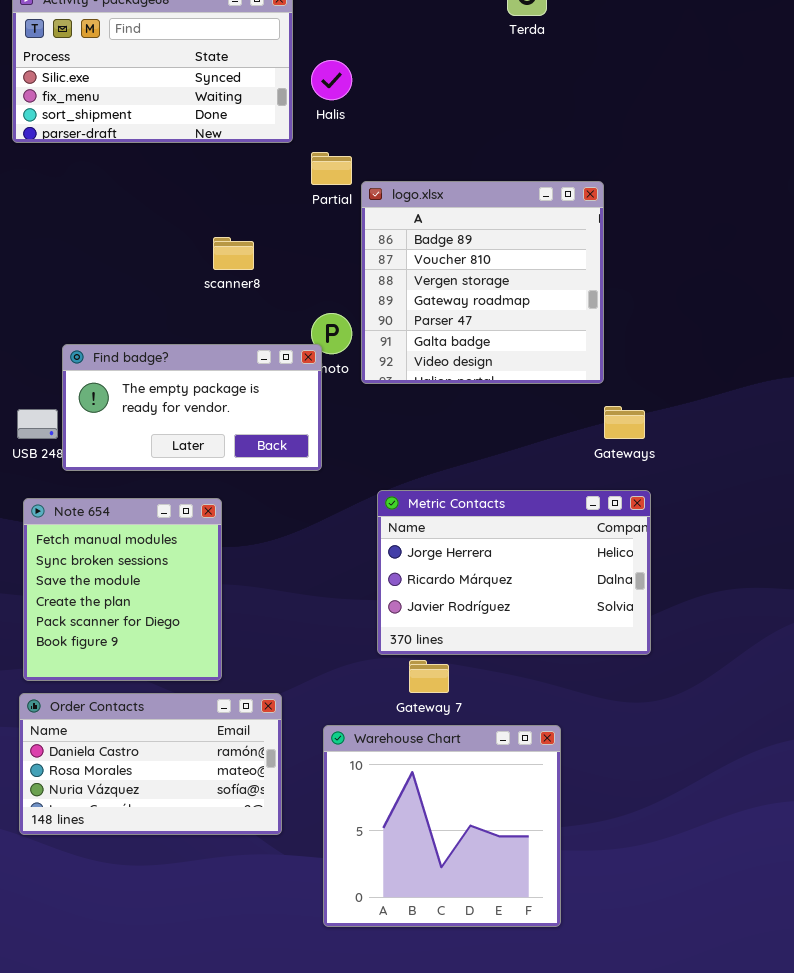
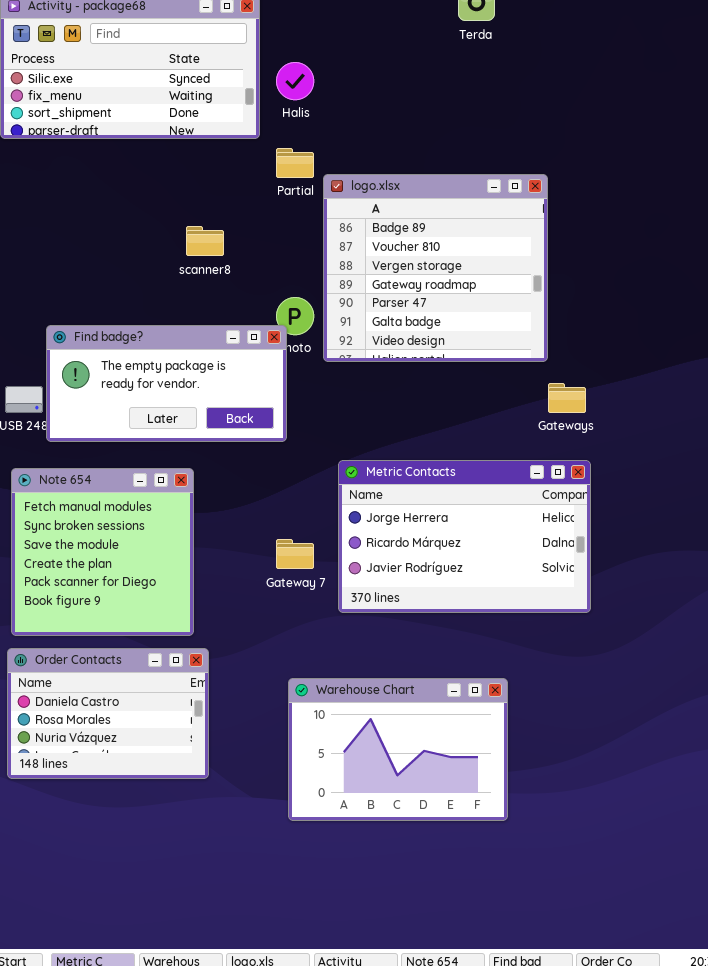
Gateway 7: [409,660,449,693] -> [276,539,314,569], moved
Order Contacts: [19,693,282,835] -> [7,648,209,779], resized
Warehouse Chart: [323,725,561,927] -> [288,678,508,821], resized

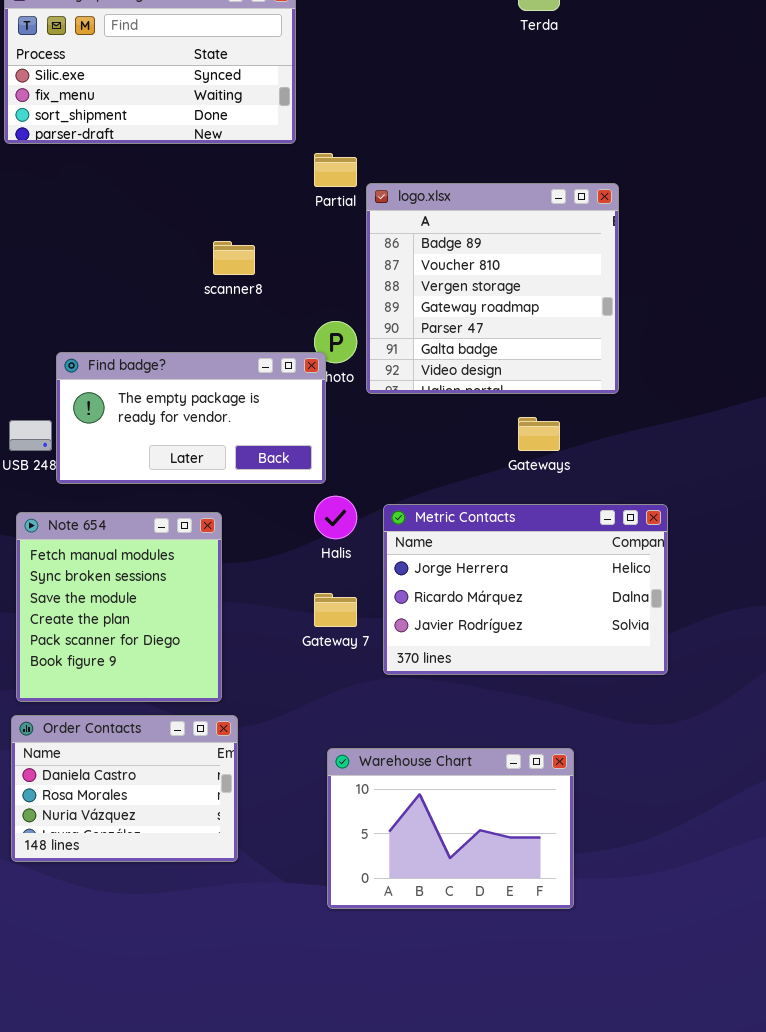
Halis: [276,62,314,100] -> [314,496,357,539], moved
Gateways: [548,383,586,413] -> [518,417,560,451], moved

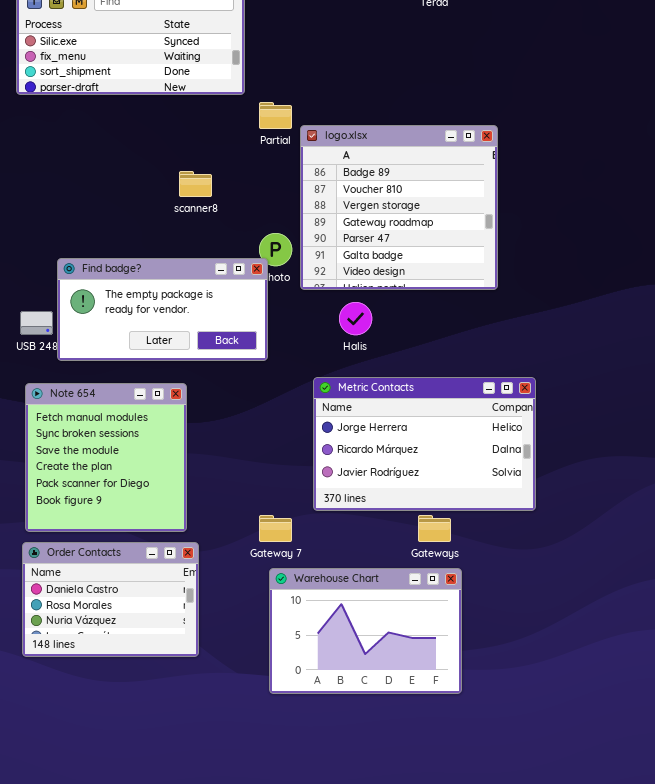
Gateways: [518,417,560,451] -> [418,515,451,542], moved
Halis: [314,496,357,539] -> [339,302,372,335], moved
Gateway 7: [314,593,357,627] -> [259,515,292,542], moved

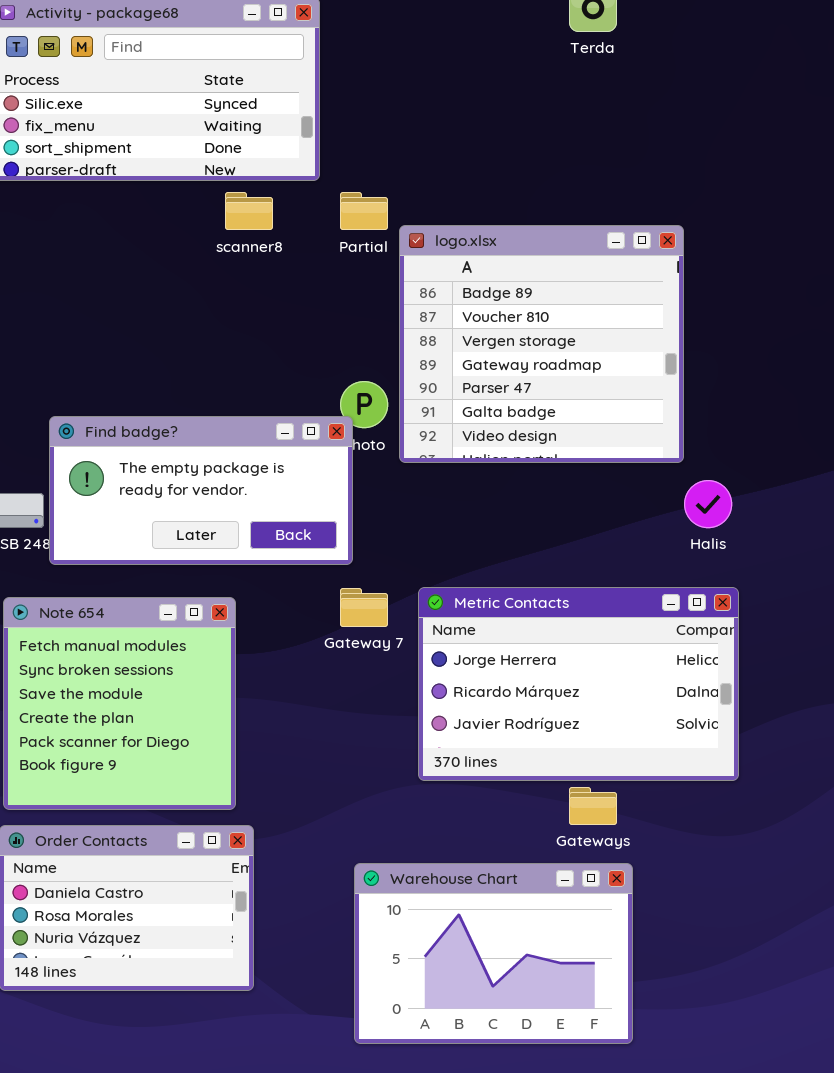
scanner8: [179,171,212,197] -> [225,192,273,230], moved
Halis: [339,302,372,335] -> [684,480,732,528], moved
Gateway 7: [259,515,292,542] -> [340,588,388,627], moved

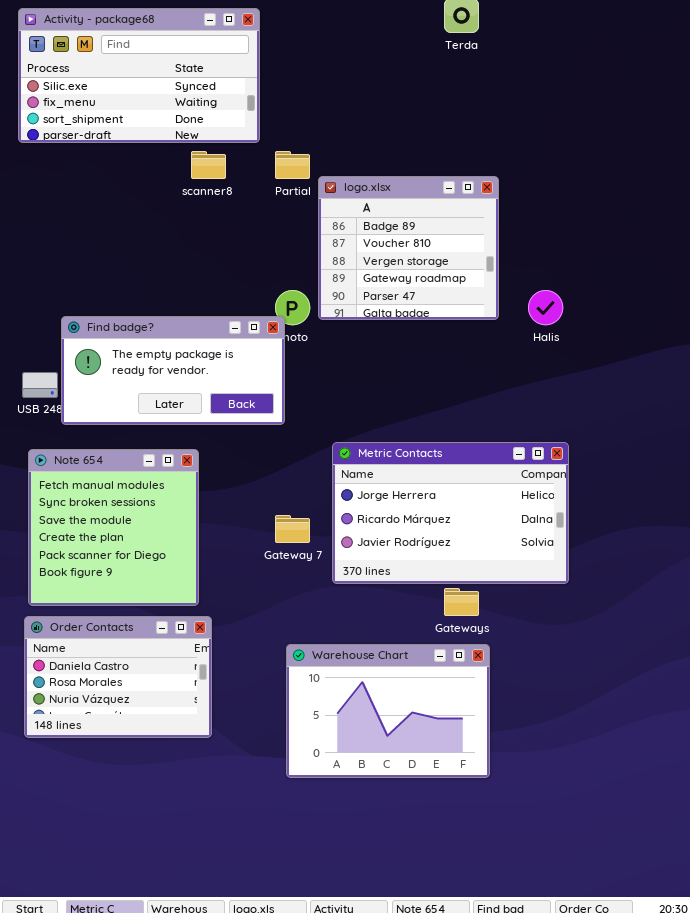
logo.xlsx: [399,225,684,463] -> [318,176,499,320], resized
Halis: [684,480,732,528] -> [528,290,563,325], moved
Gateway 7: [340,588,388,627] -> [275,515,310,543], moved

